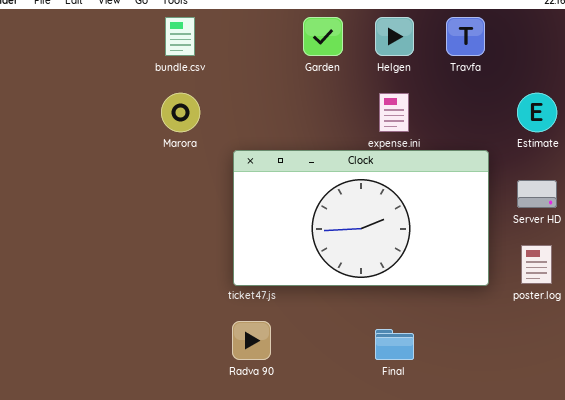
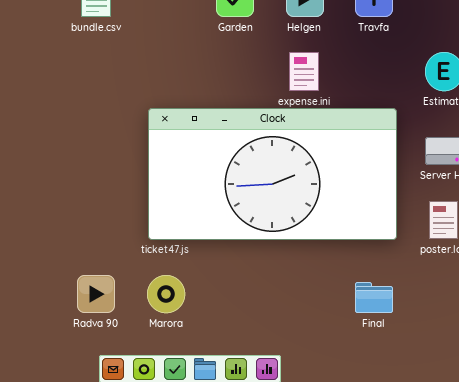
Marora: [161,93,200,132] -> [147,275,185,313], moved
Radva 90: [232,321,271,360] -> [77,275,115,313], moved
Final: [375,329,414,360] -> [355,282,393,313], moved

